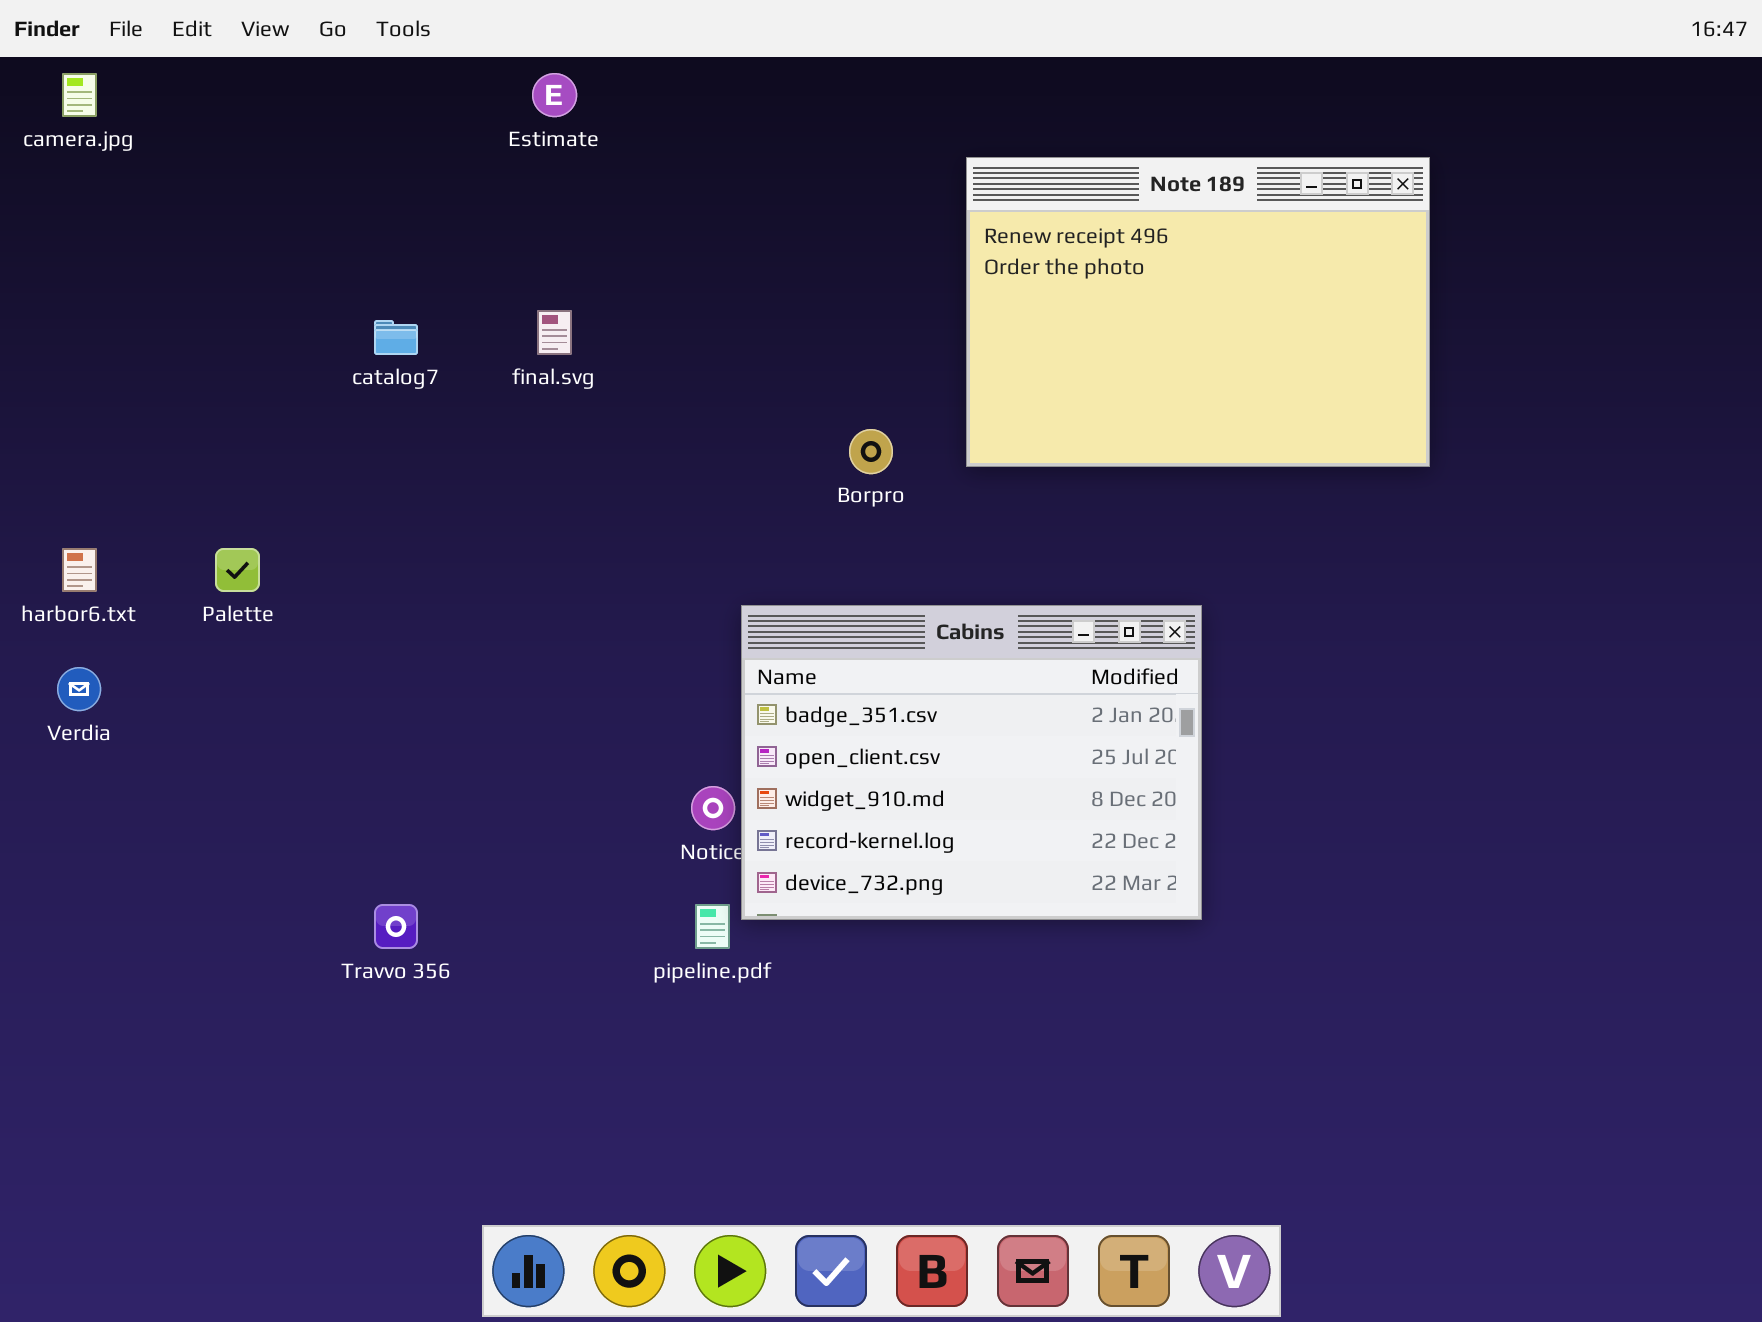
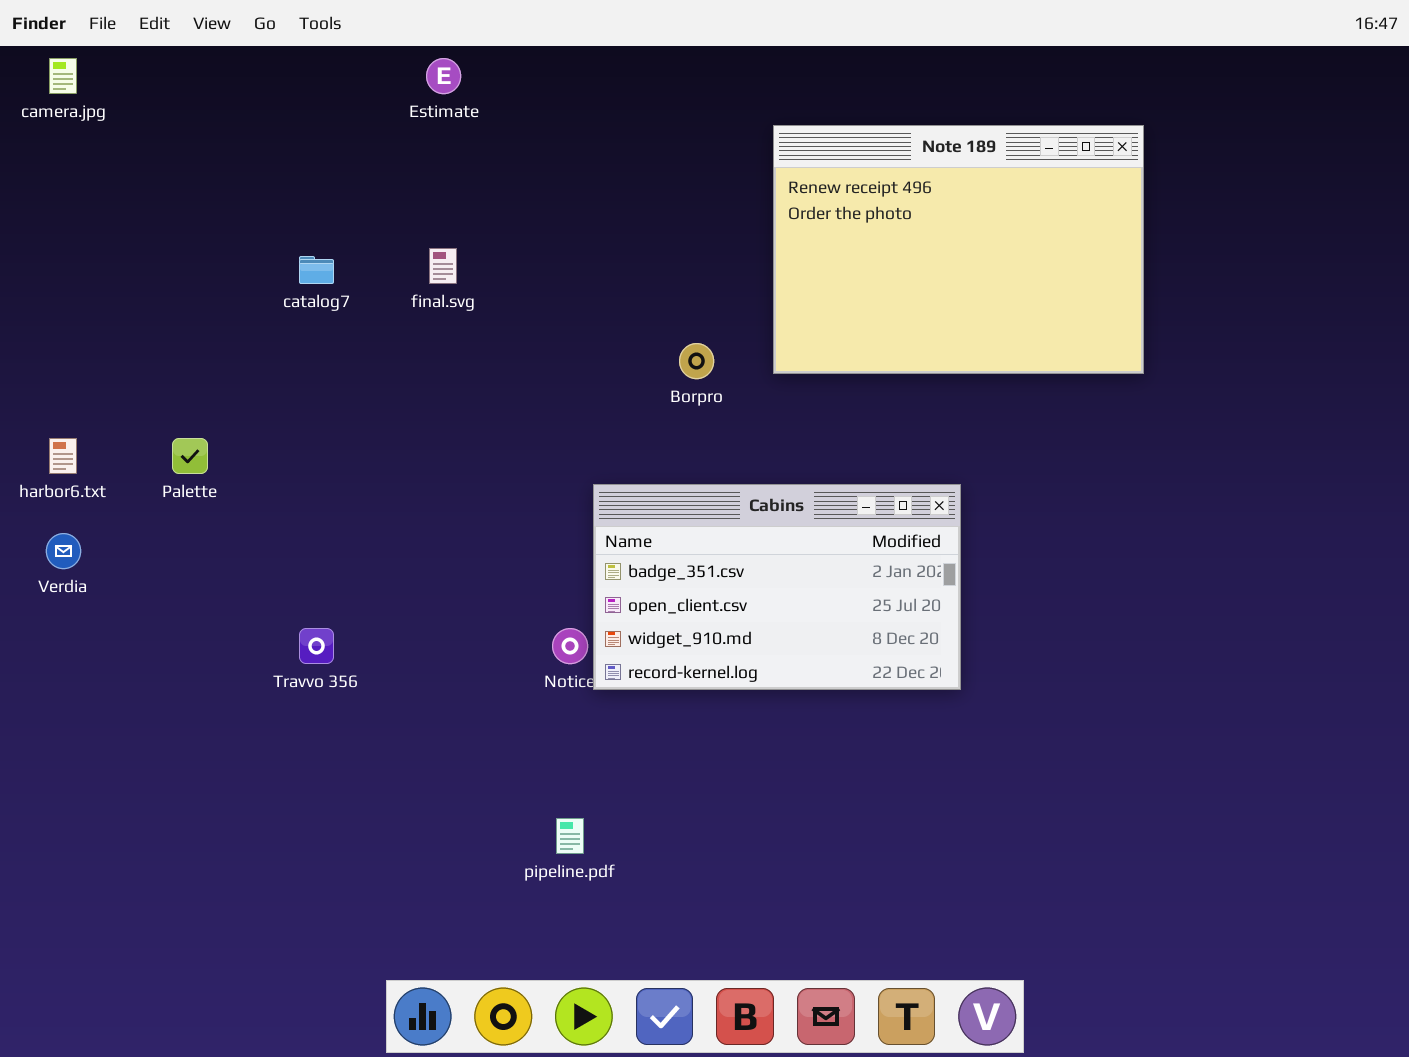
Cabins: [741,605,1202,920] -> [593,484,961,690], resized
Travvo 356: [374,904,418,949] -> [299,628,334,664], moved
pipeline.pdf: [695,904,730,949] -> [556,818,584,854], moved

